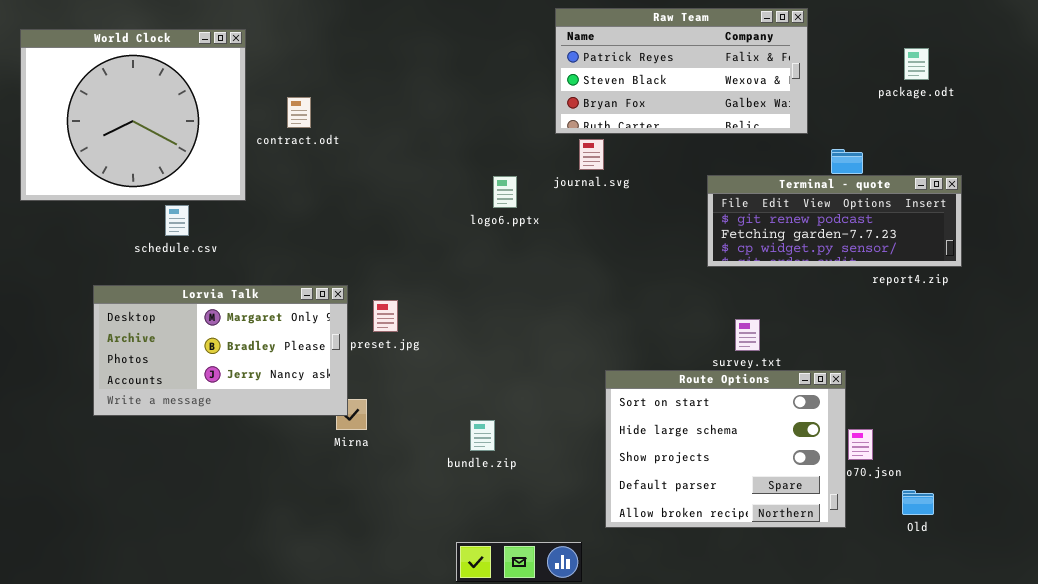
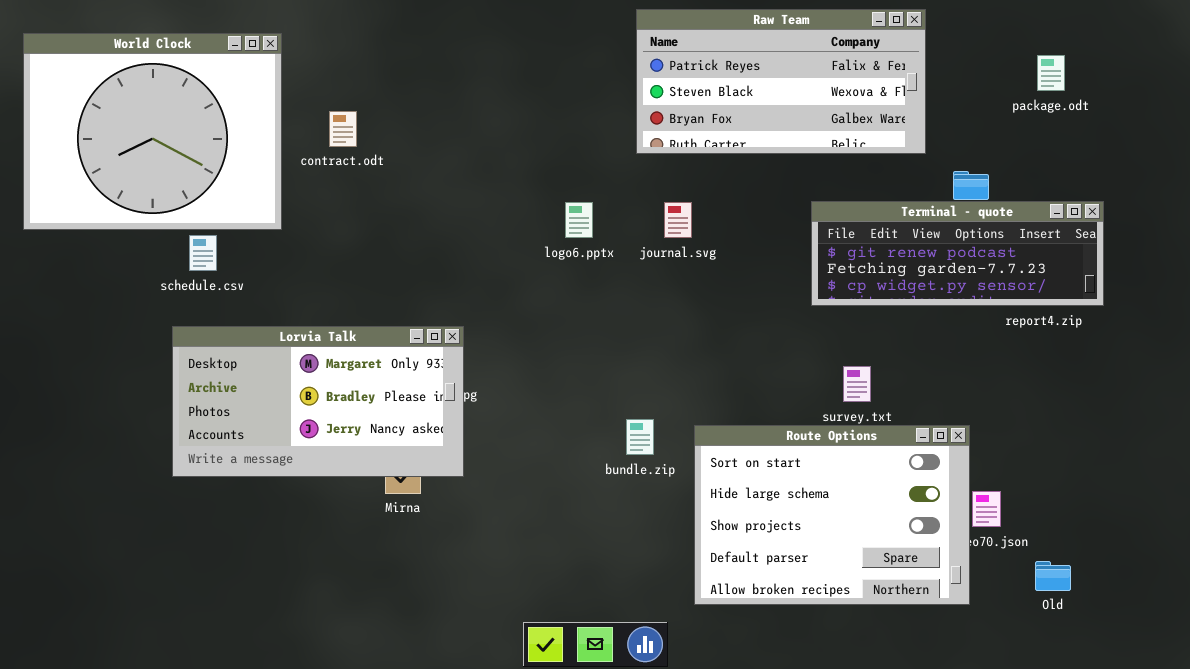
journal.svg: [579,139,604,170] -> [664,202,692,238], moved
Lorvia Talk: [93,285,348,416] -> [172,326,464,477], moved
bundle.zip: [470,420,495,451] -> [626,419,654,455], moved

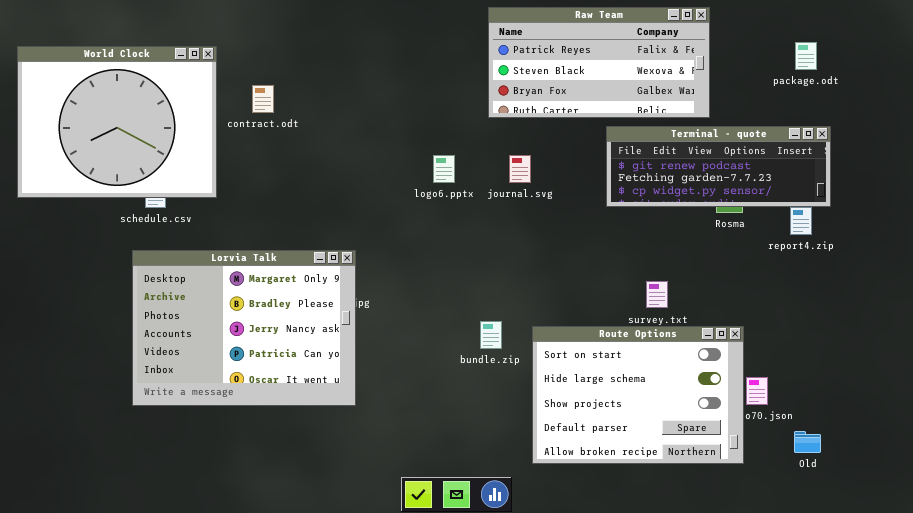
World Clock: [23,33,282,230] -> [17,46,217,198], moved
Terminal - quote: [811,201,1104,306] -> [606,126,831,207], moved
Lorvia Talk: [172,326,464,477] -> [132,250,356,406], resized

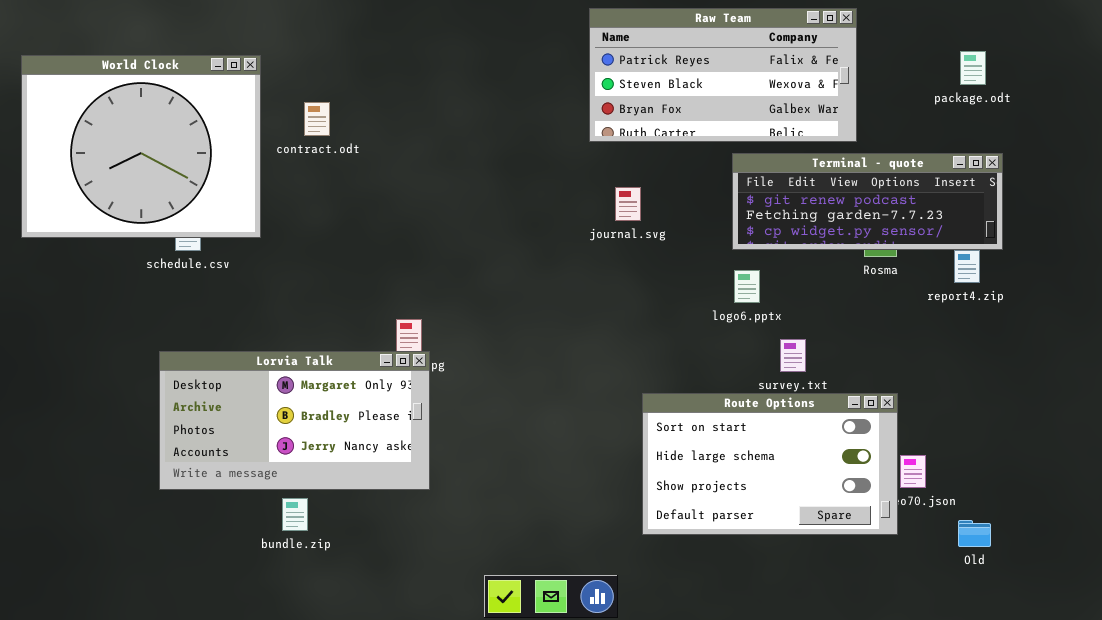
logo6.pptx: [433,155,455,183] -> [734,270,760,303], moved
Lorvia Talk: [132,250,356,406] -> [159,351,430,490], resized
bundle.zip: [480,321,502,349] -> [282,498,308,531], moved
Route Options: [532,326,744,464] -> [642,393,898,535], resized

